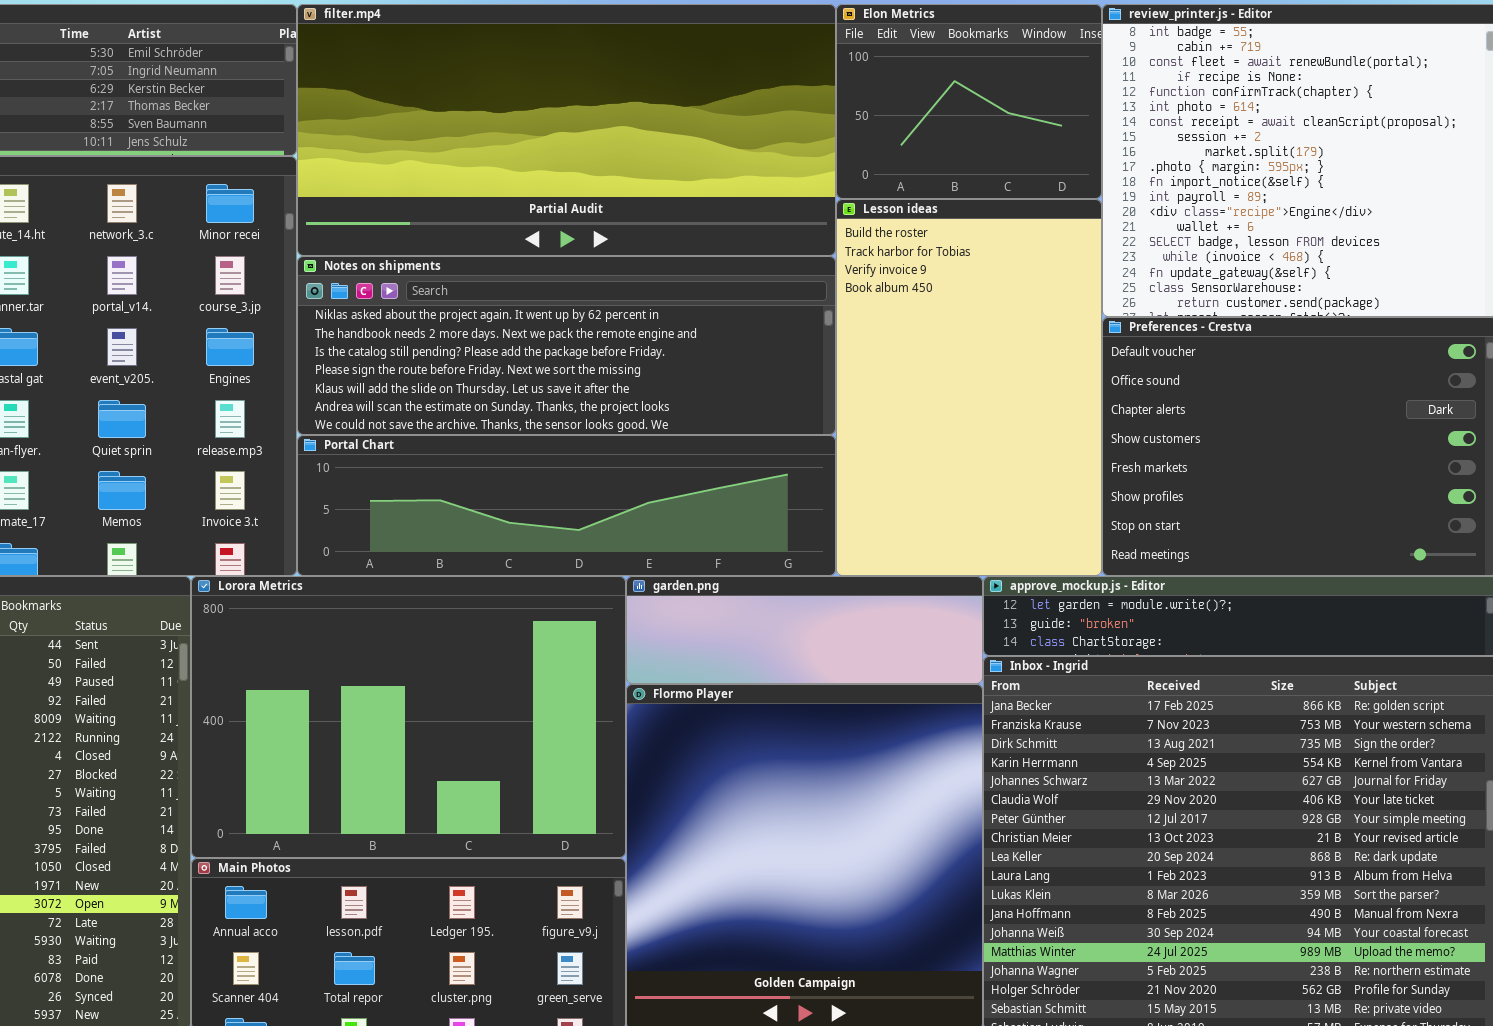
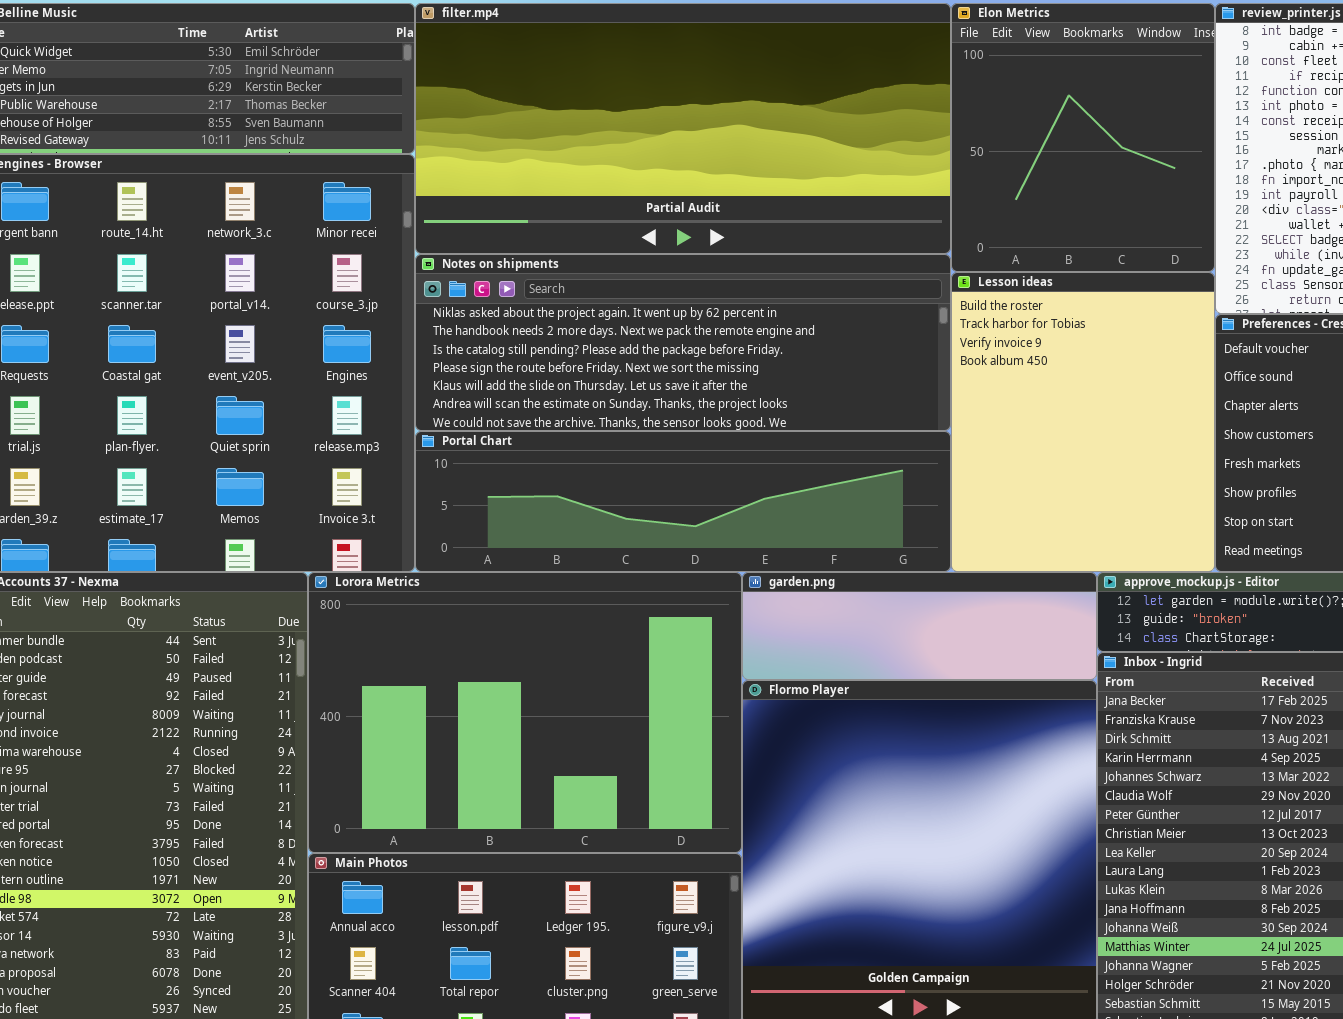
Elon Metrics: [836,4,1102,199] -> [951,3,1215,272], resized
Lesson ideas: [836,199,1102,576] -> [951,272,1215,572], resized

